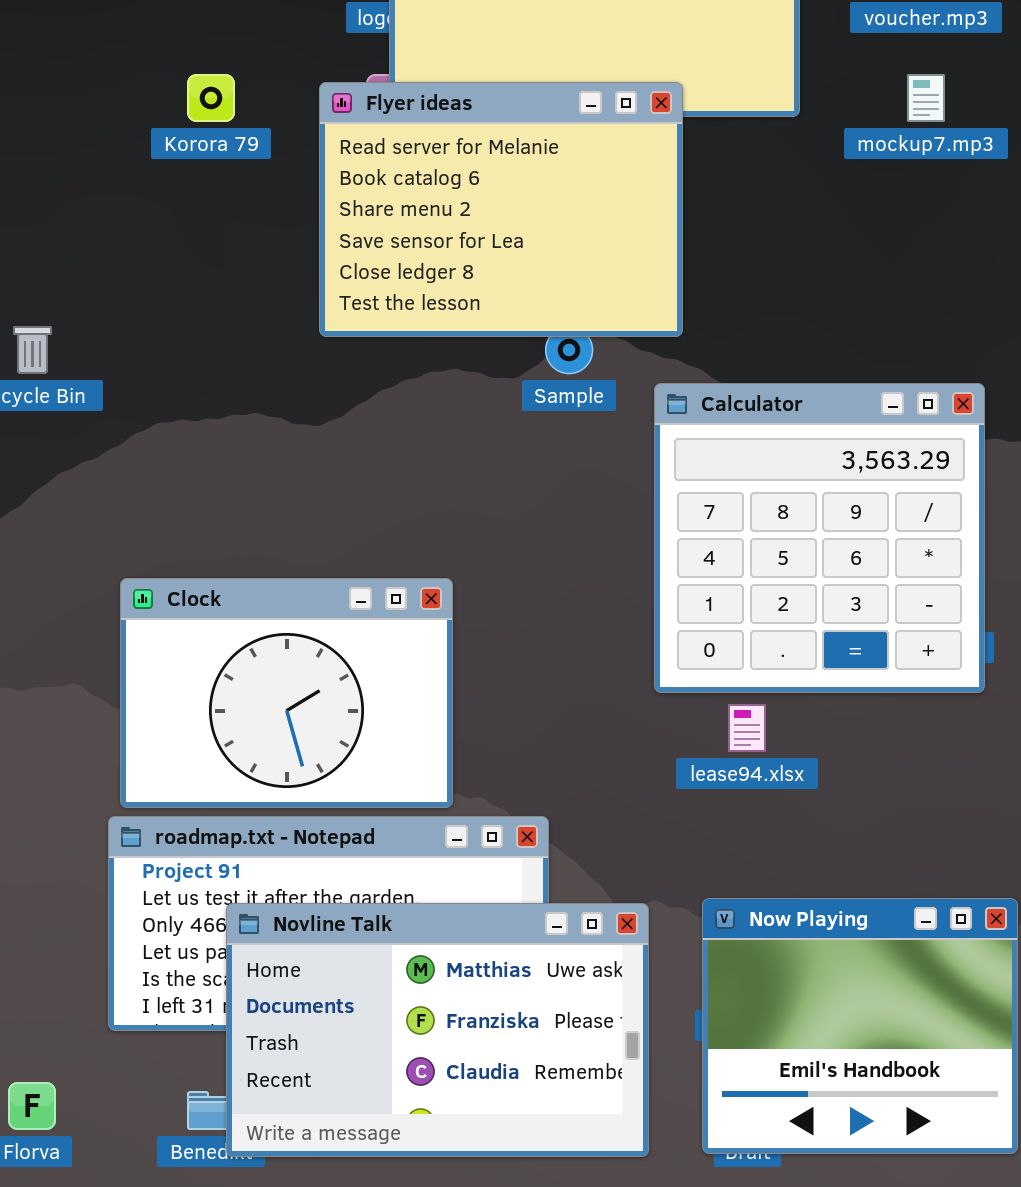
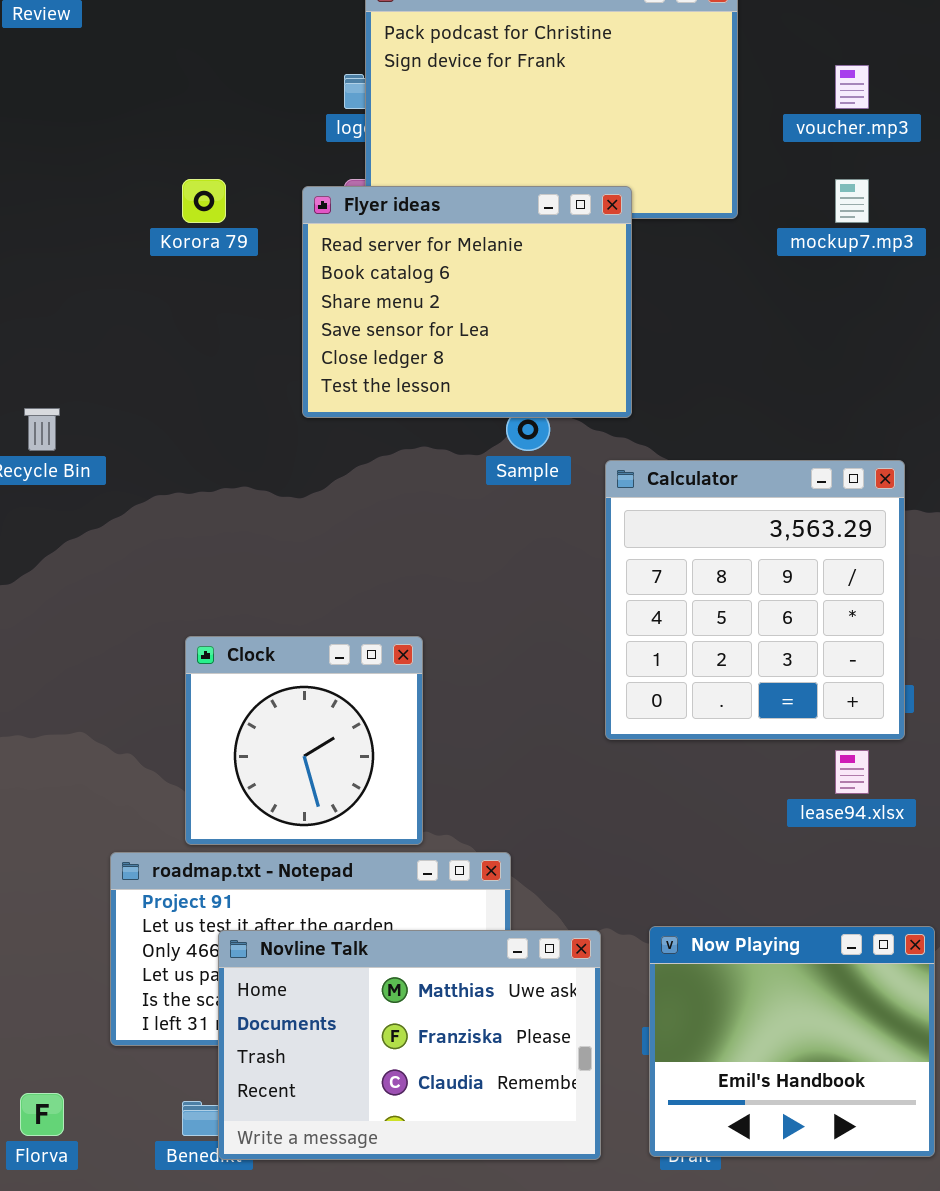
Clock: [120,578,453,808] -> [185,636,423,845], resized
lease94.xlsx: [728,704,766,752] -> [835,750,869,794], moved

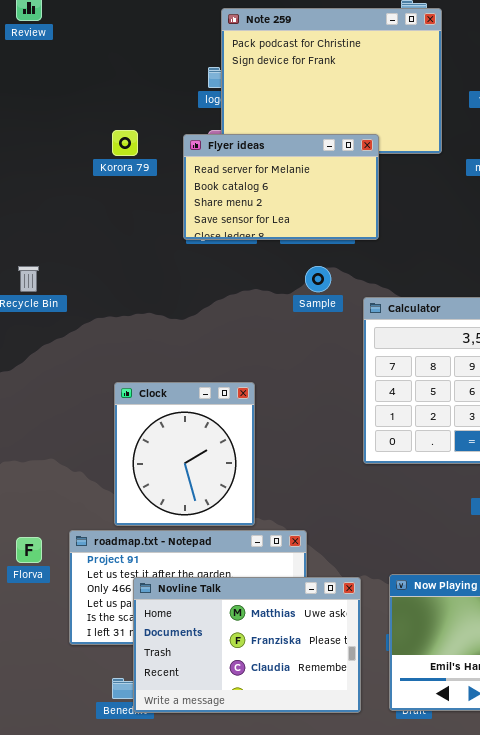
Flyer ideas: [302,186,632,418] -> [183,134,379,240], resized
Clock: [185,636,423,845] -> [114,382,255,526], resized
Florva: [20,1093,64,1136] -> [16,537,42,563], moved

